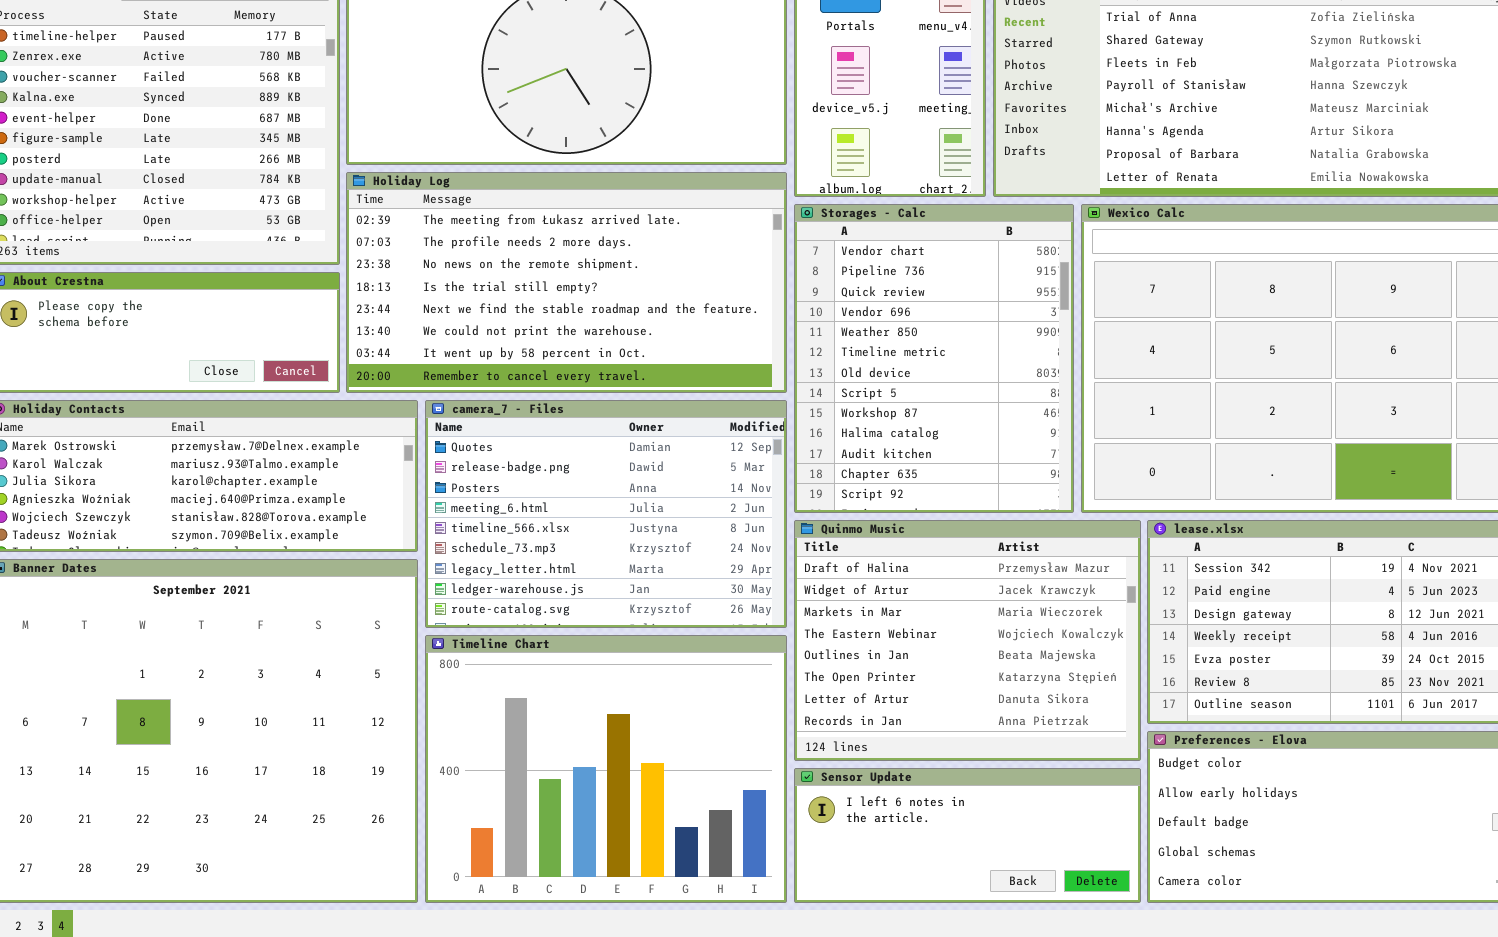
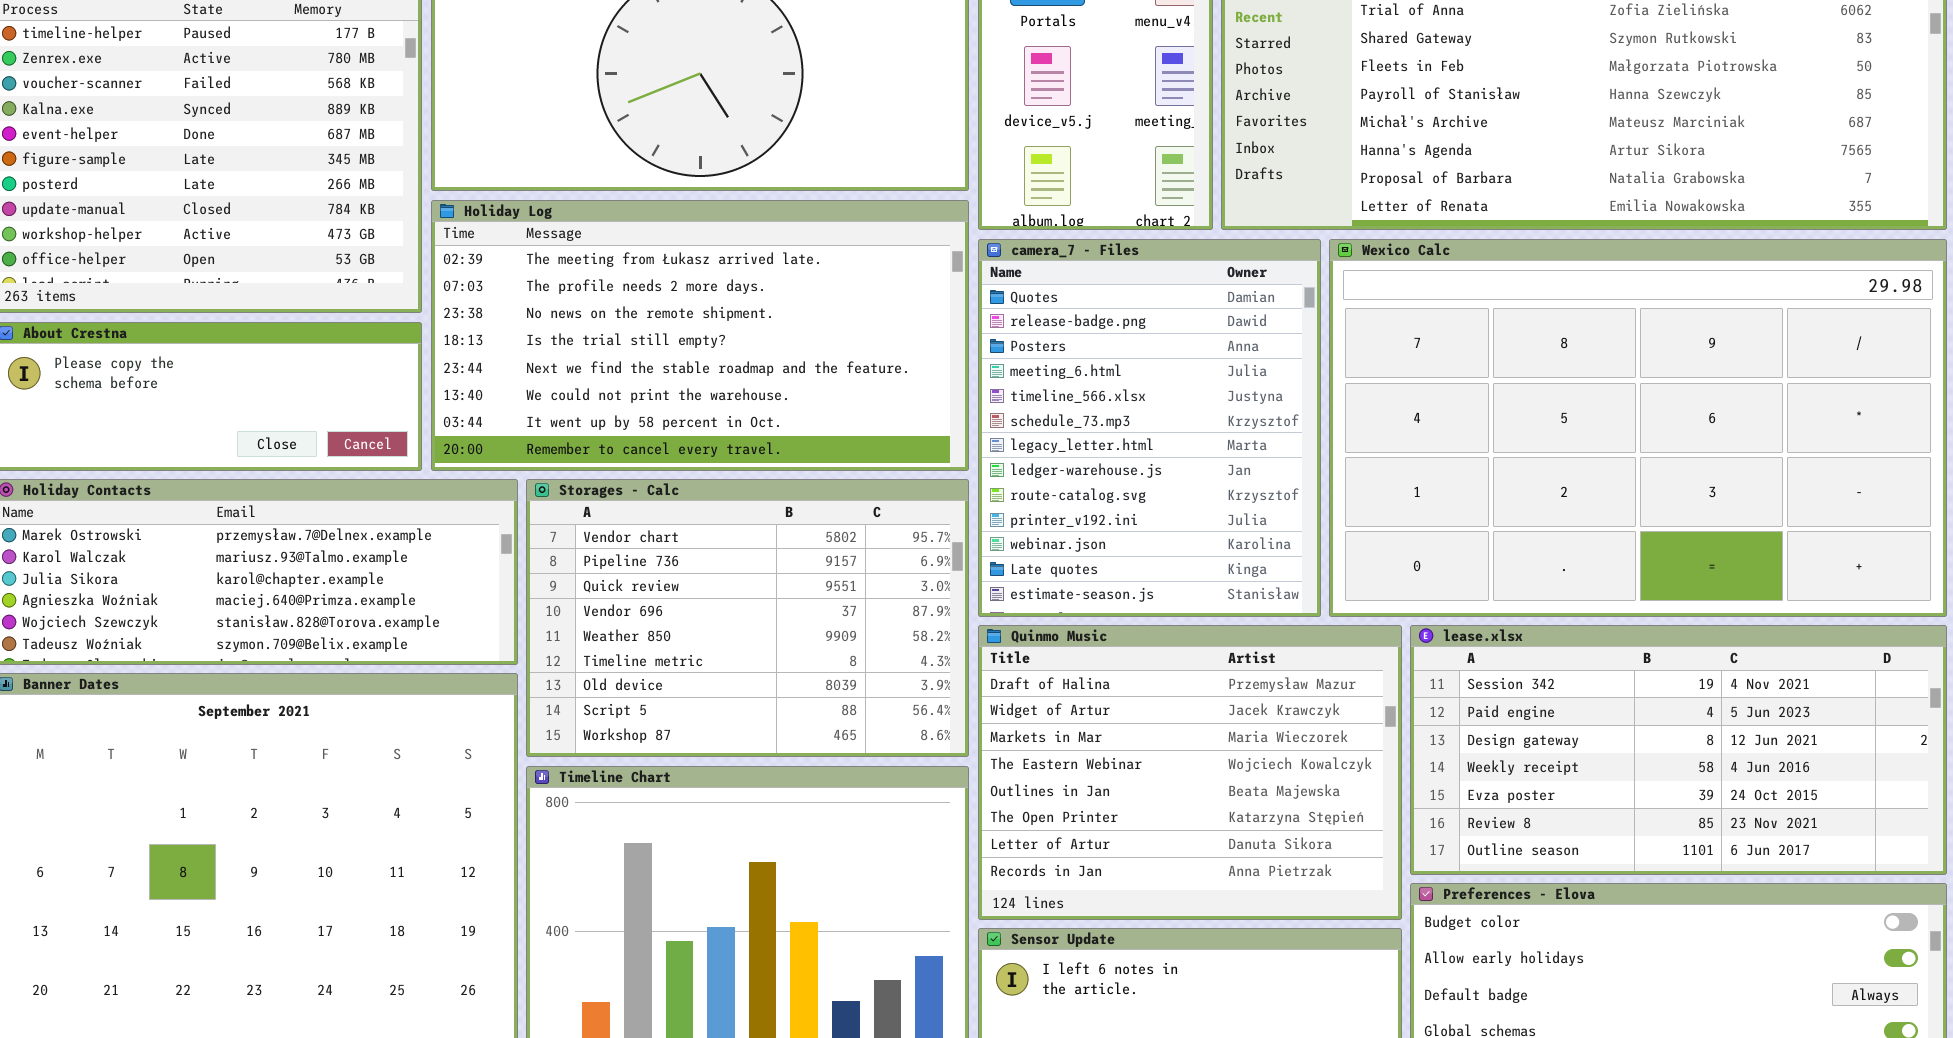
Storages - Calc: [794,204,1074,513] -> [526,479,969,757], moved, resized
camera_7 - Files: [425,400,787,628] -> [978,239,1321,617], moved, resized

